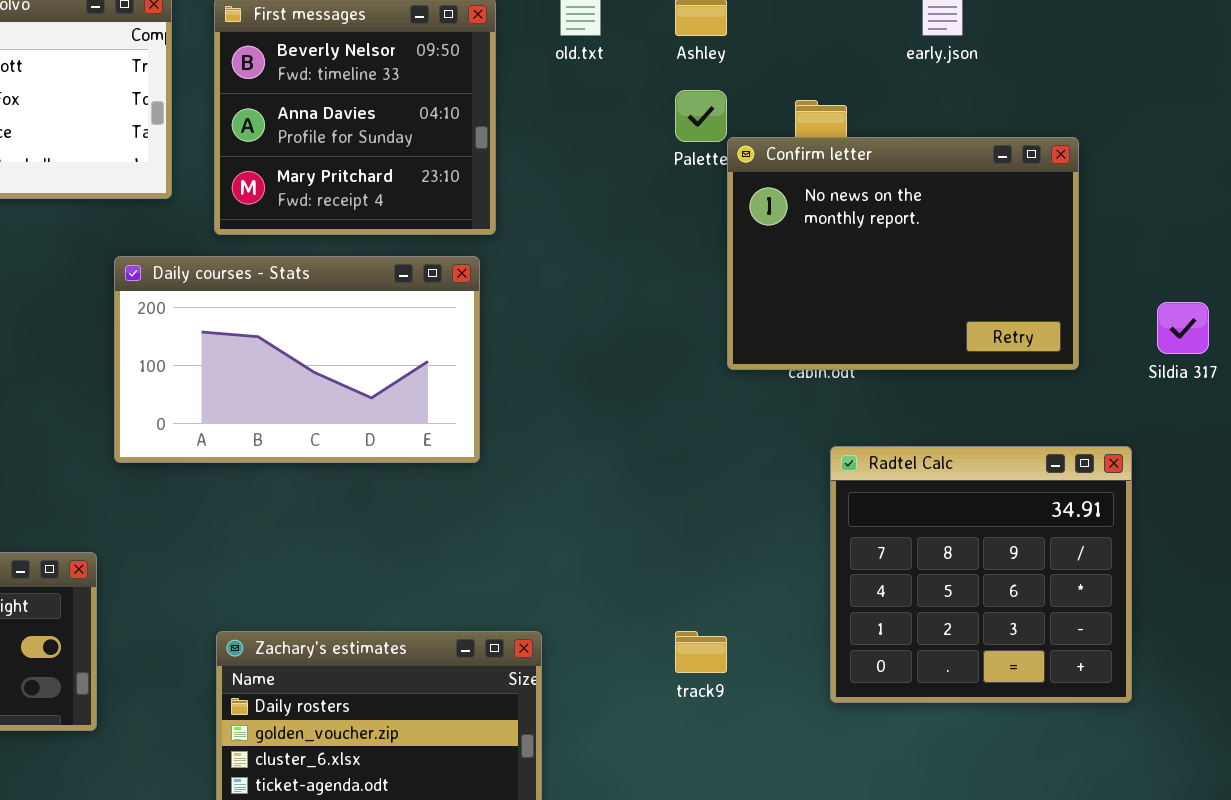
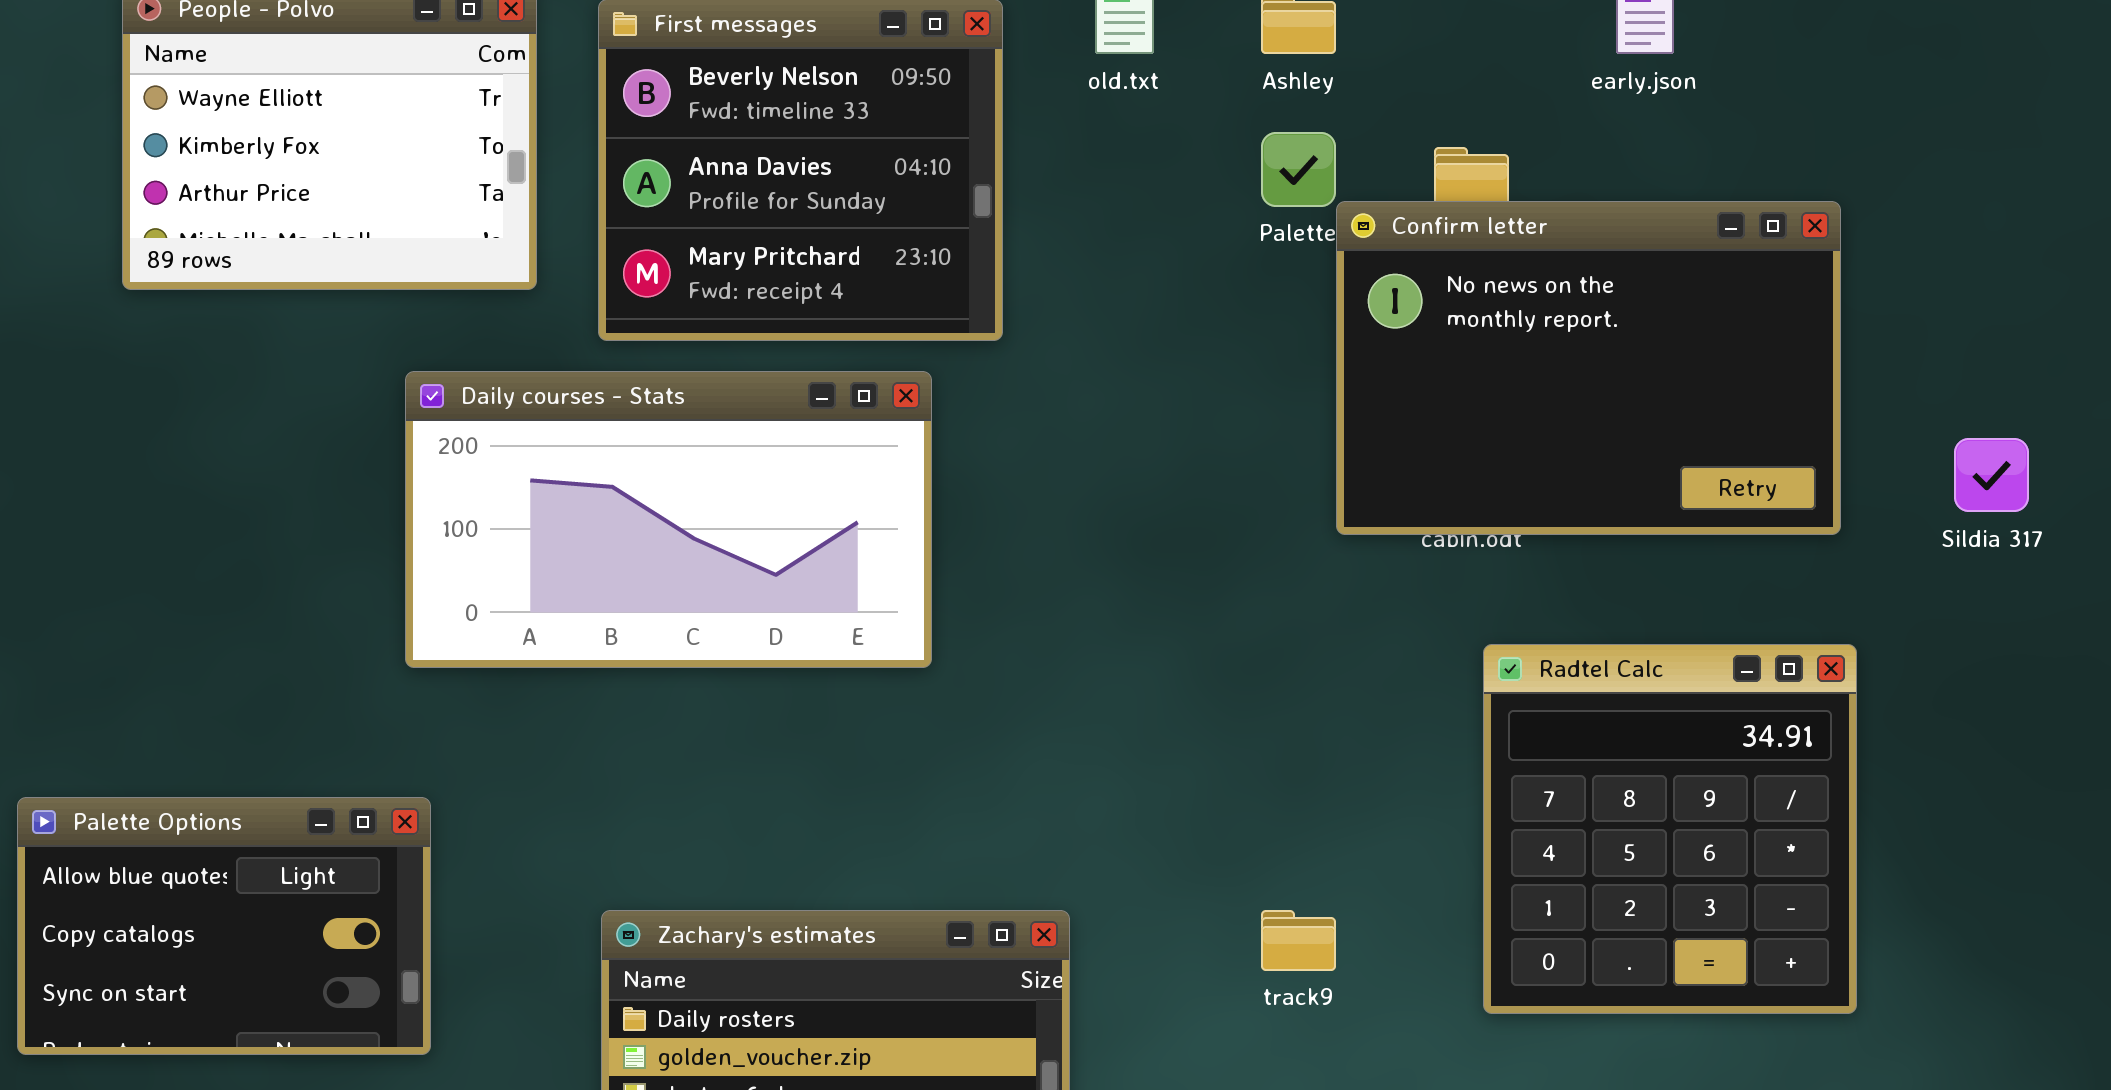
Daily courses - Stats: [114,256,480,463] -> [405,371,932,668], moved
Radtel Calc: [830,446,1132,703] -> [1483,644,1857,1014], resized

